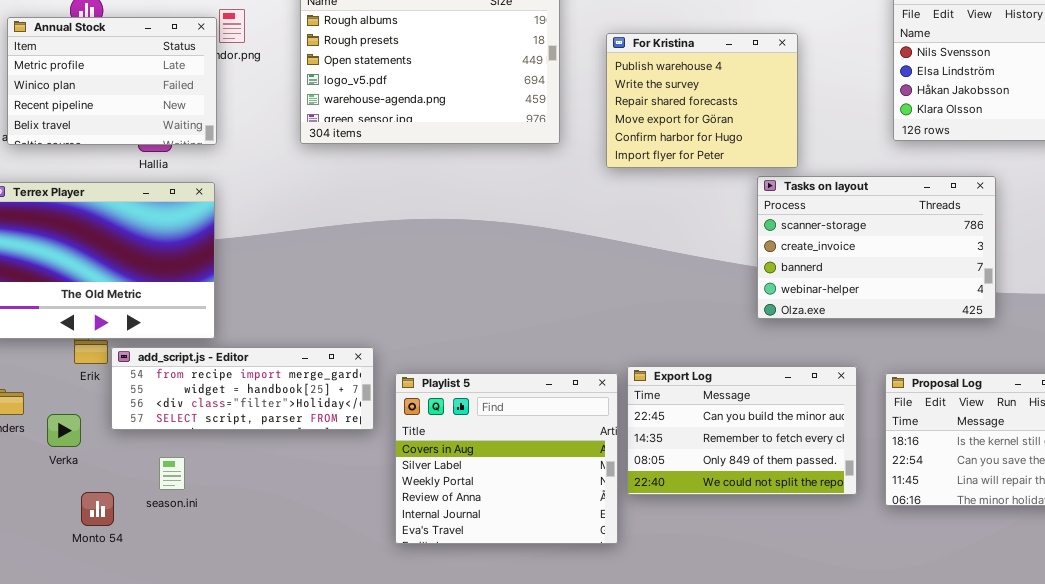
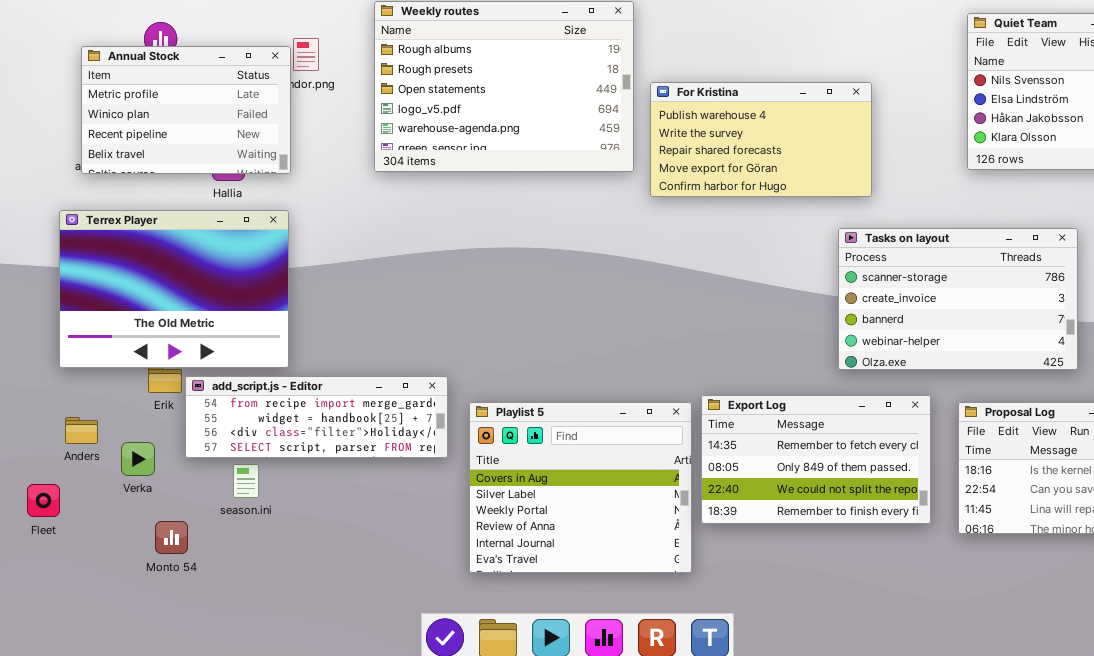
For Kristina: [606,33,798,168] -> [650,82,872,197], resized
Tasks on layout: [757,176,996,319] -> [838,228,1078,370], moved
Export Log: [627,366,857,495] -> [701,395,931,524], scrolled down 1 row
season.ini: [159,457,185,490] -> [233,464,259,498], moved

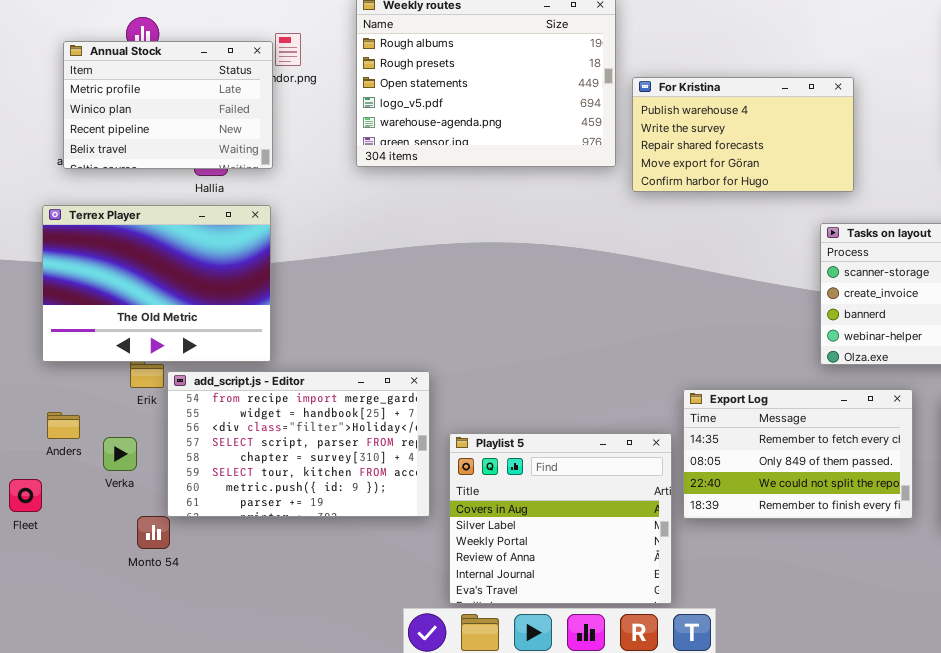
add_script.js - Editor: [185,376,448,458] -> [167,371,430,517], resized
Playlist 5: [469,402,692,573] -> [449,433,672,604], moved

